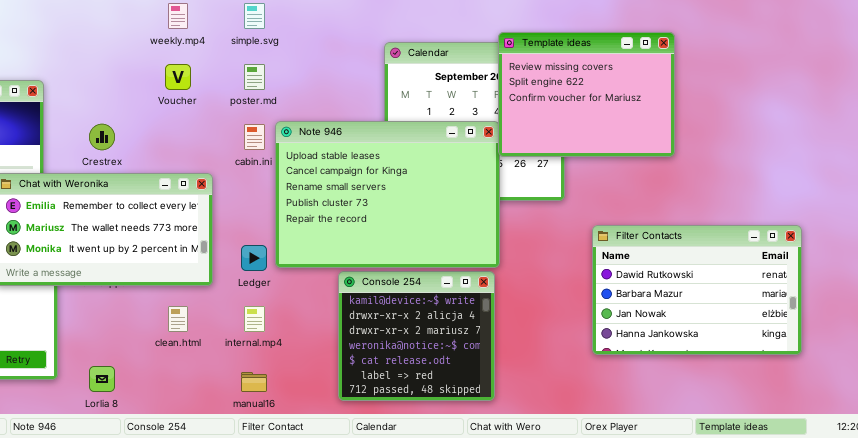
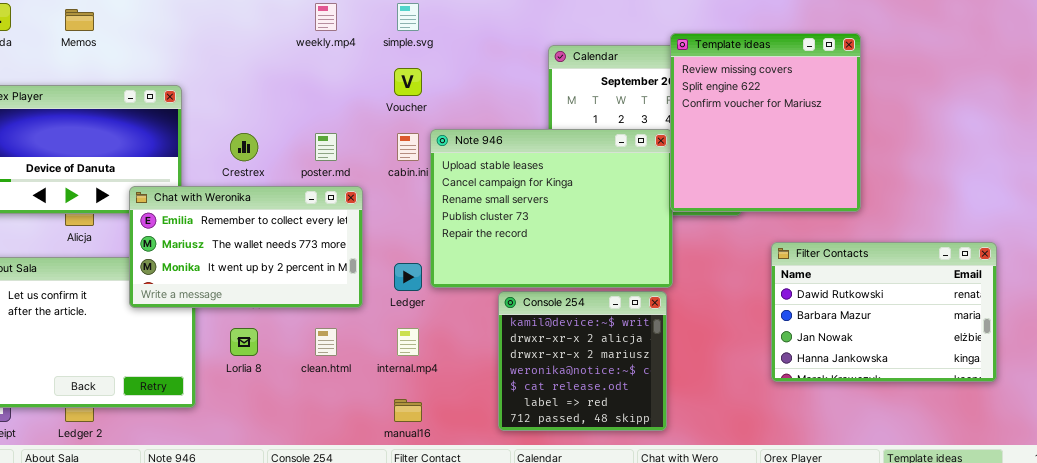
Template ideas: [498,32,675,157] -> [670,33,861,212], resized
Voucher: [165,64,191,90] -> [394,68,422,96], moved
poster.md: [244,64,265,90] -> [315,133,337,161], moved
Lorlia 8: [89,366,115,392] -> [230,328,258,356], moved

